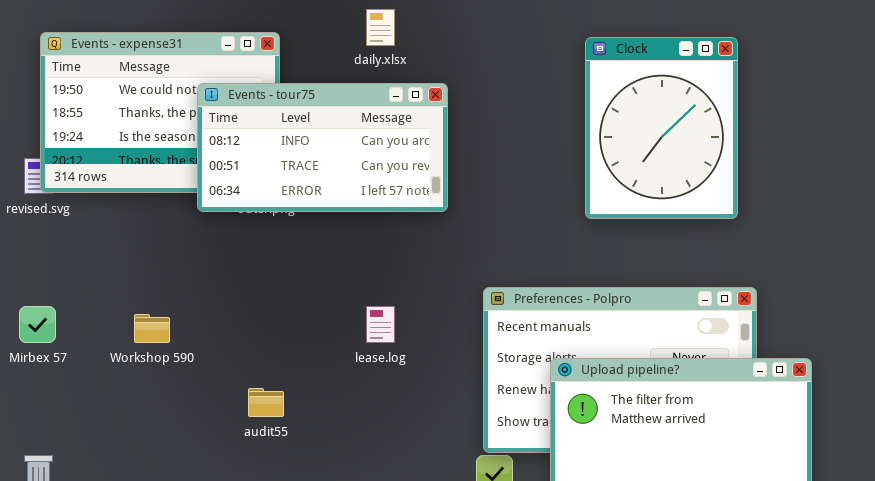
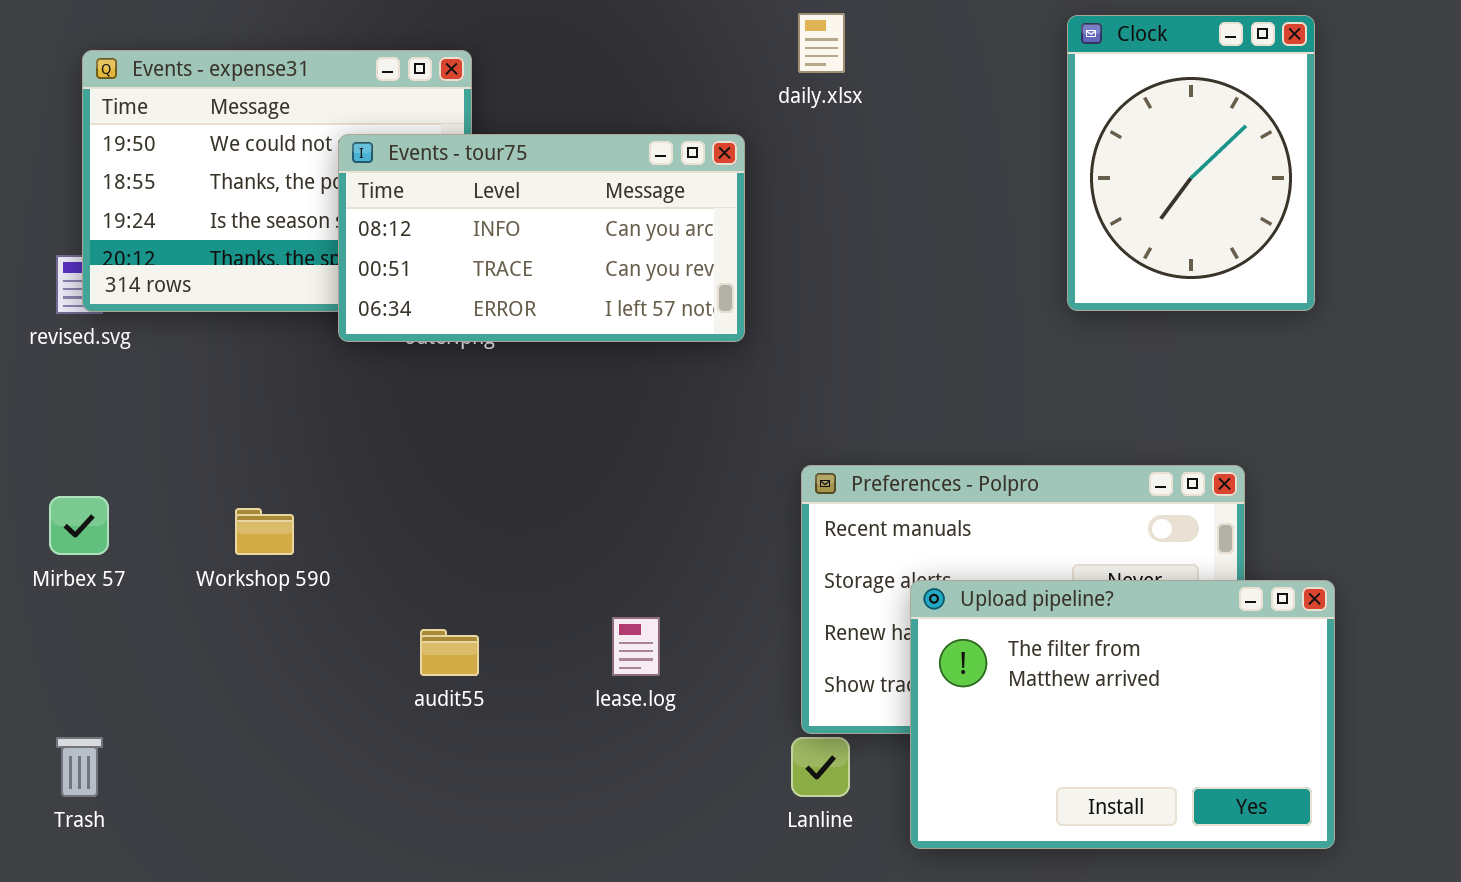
daily.xlsx: [366,9,395,46] -> [798,13,845,73], moved
Clock: [585,37,738,219] -> [1067,15,1315,311], moved
lease.log: [366,306,395,343] -> [612,617,660,676], moved

